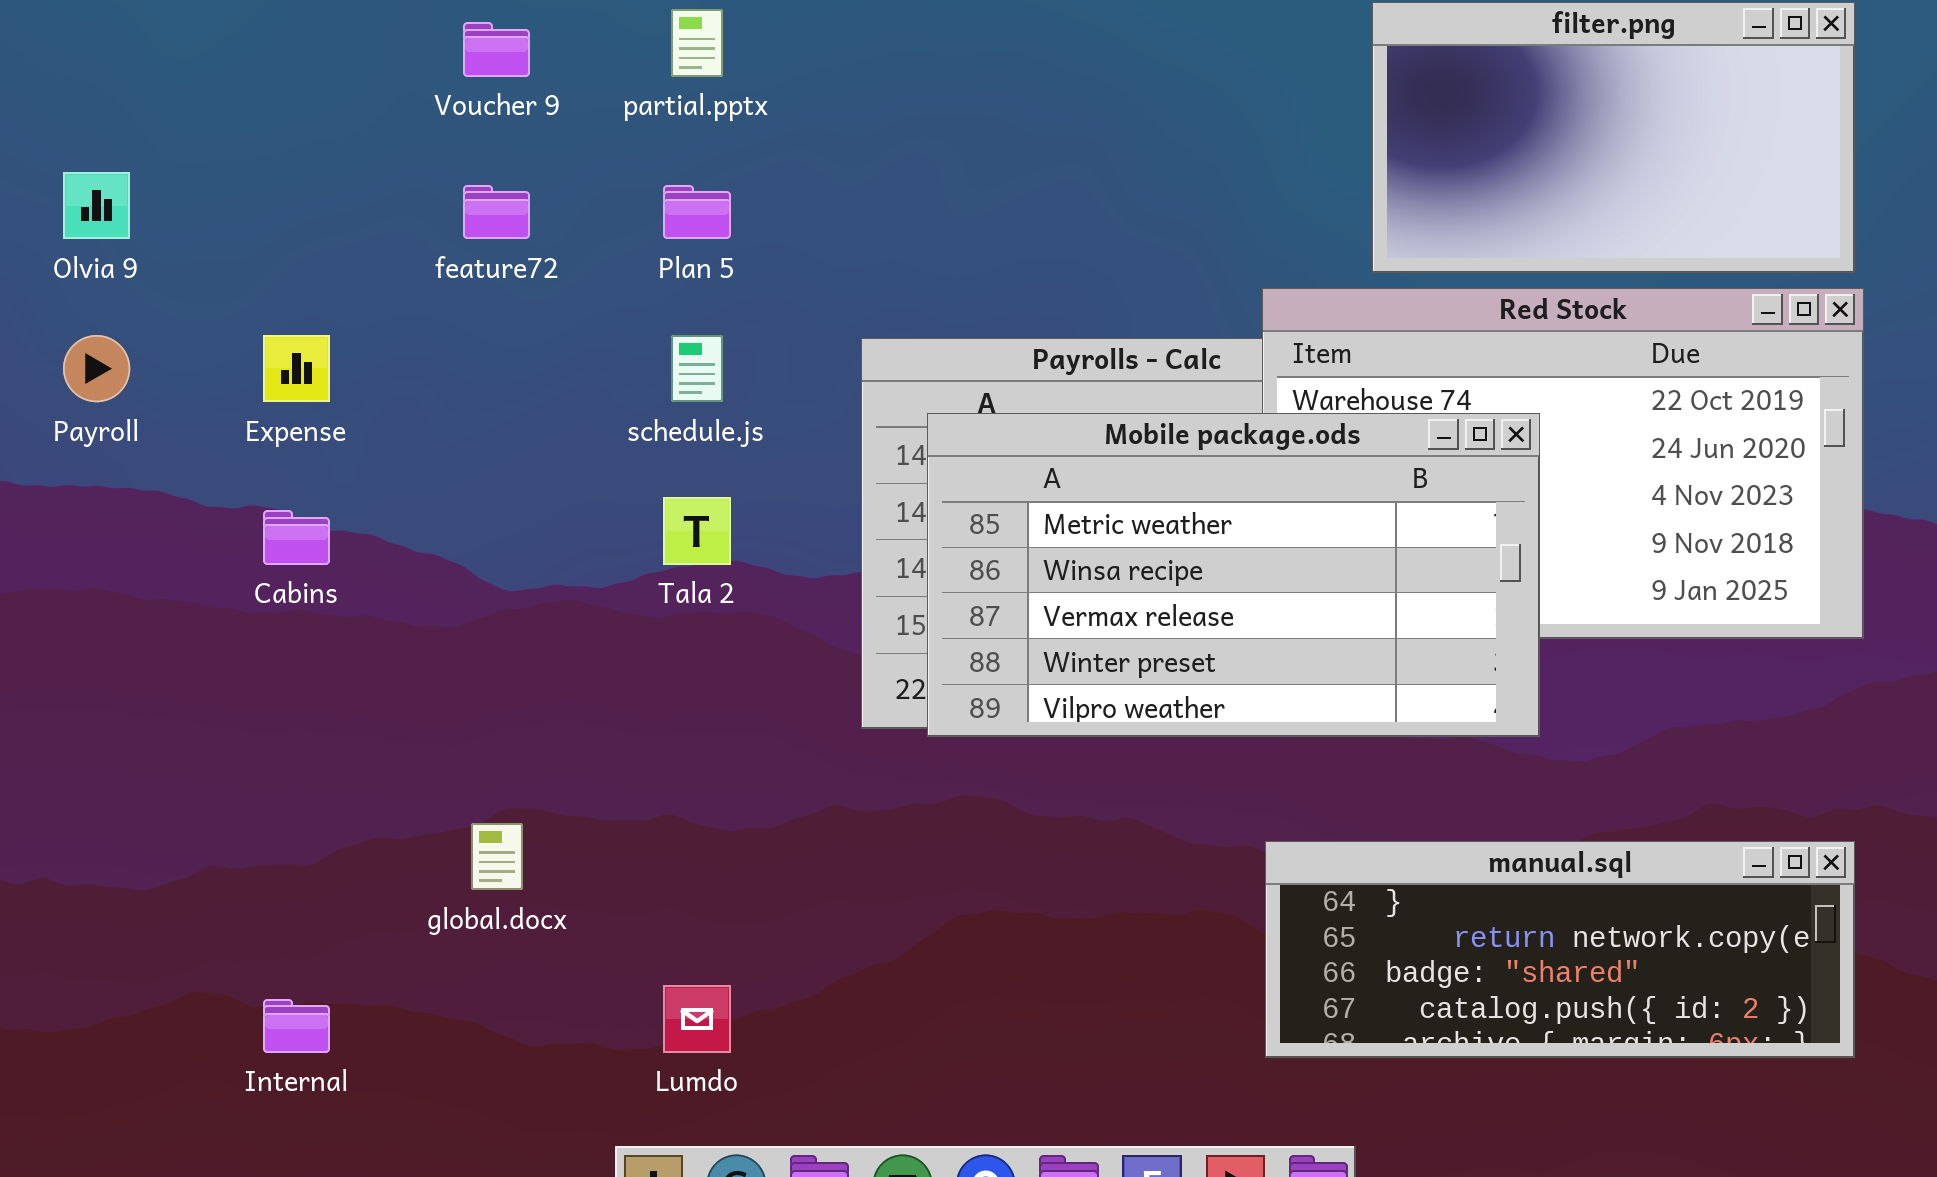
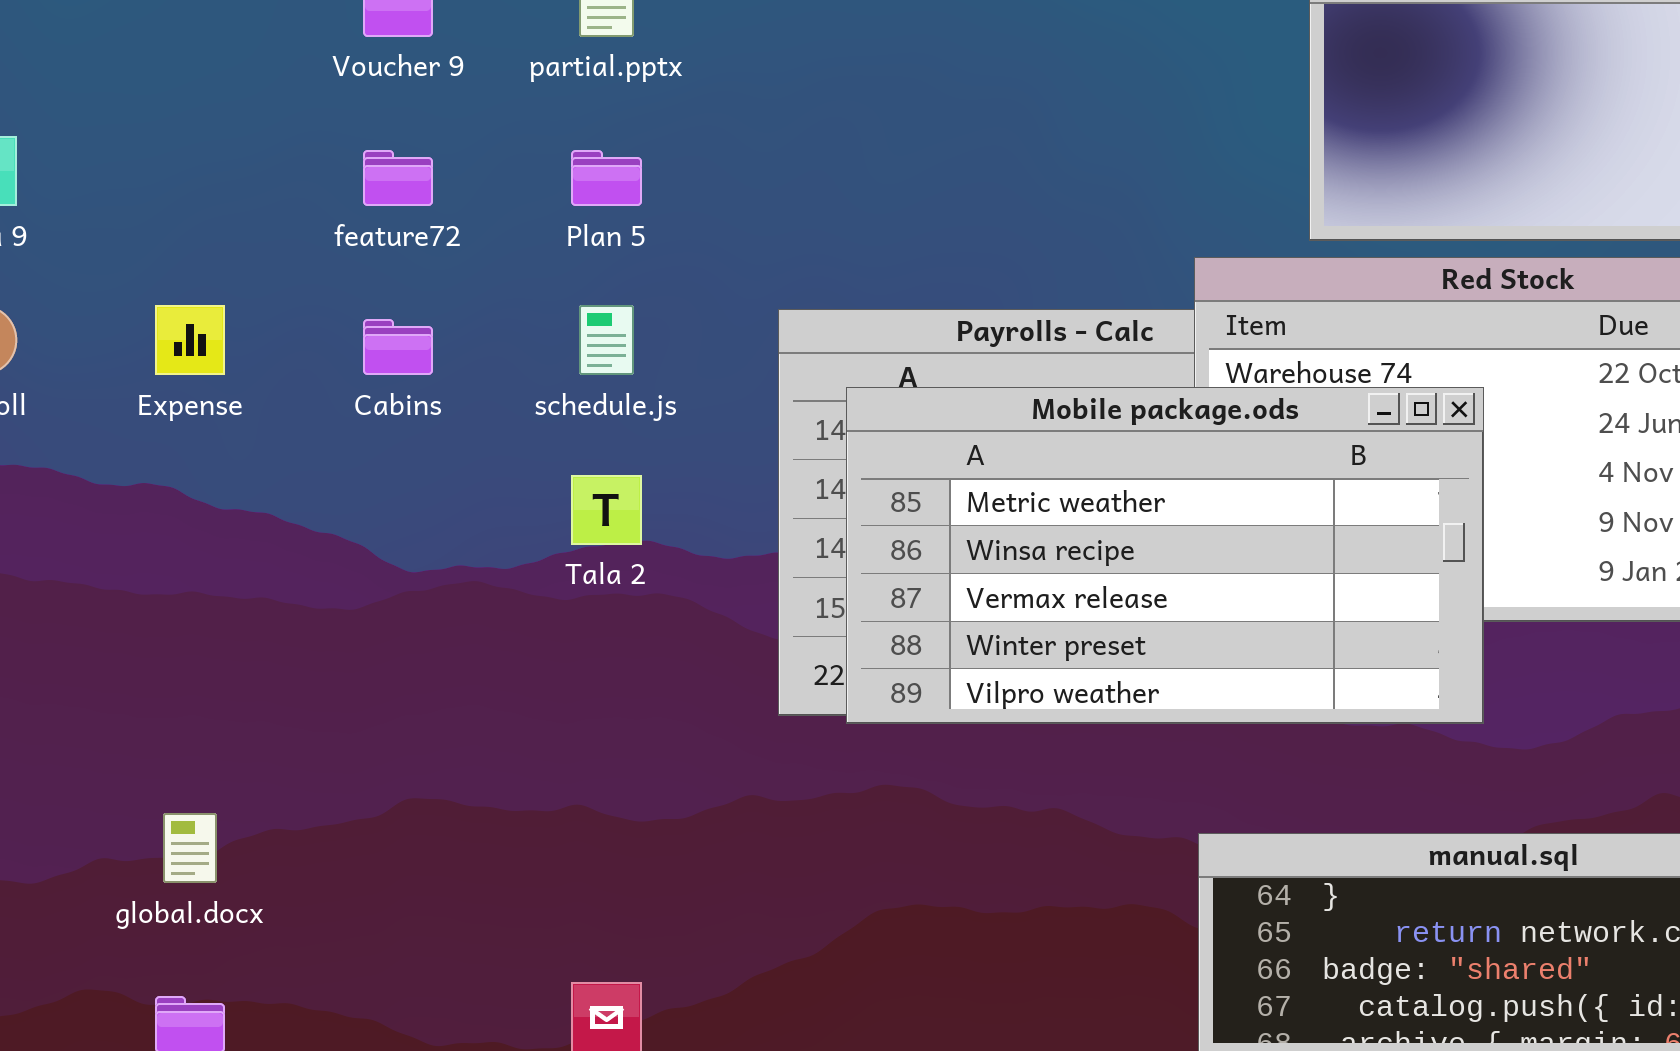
Cabins: [263,510,330,565] -> [363,319,433,375], moved
global.docx: [471,823,523,890] -> [163,813,217,883], moved

